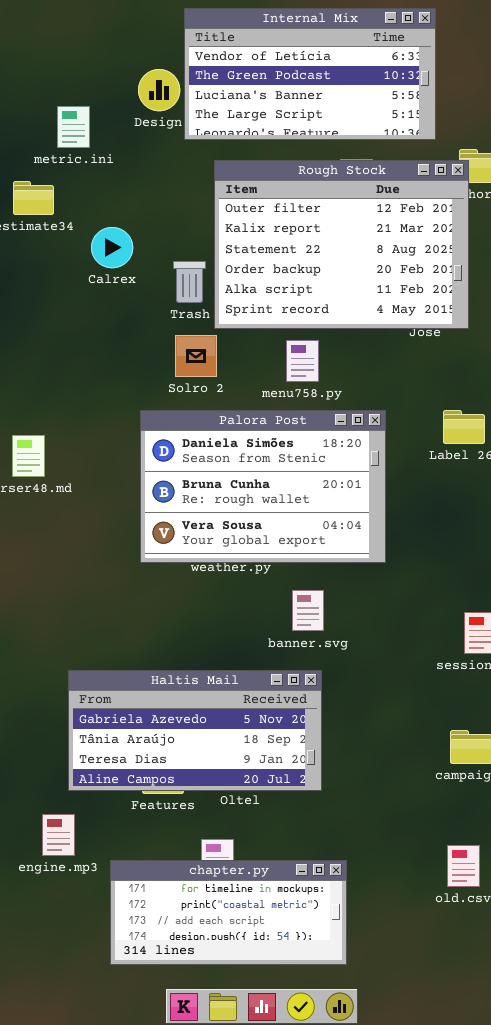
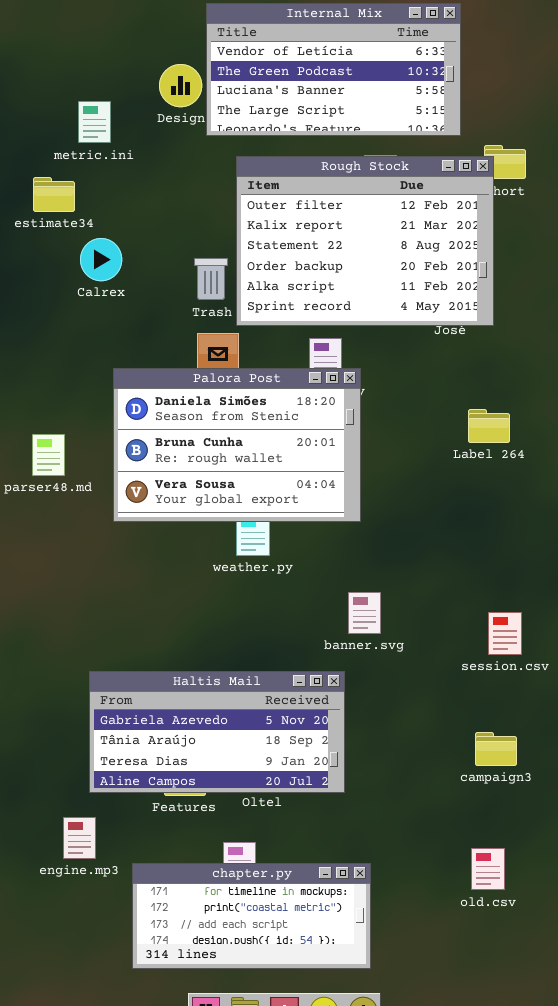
Calrex: [91,227,133,268] -> [80,238,122,281], moved
Palora Post: [140,410,386,563] -> [113,368,361,522], moved
banner.svg: [292,590,324,631] -> [348,592,381,634], moved

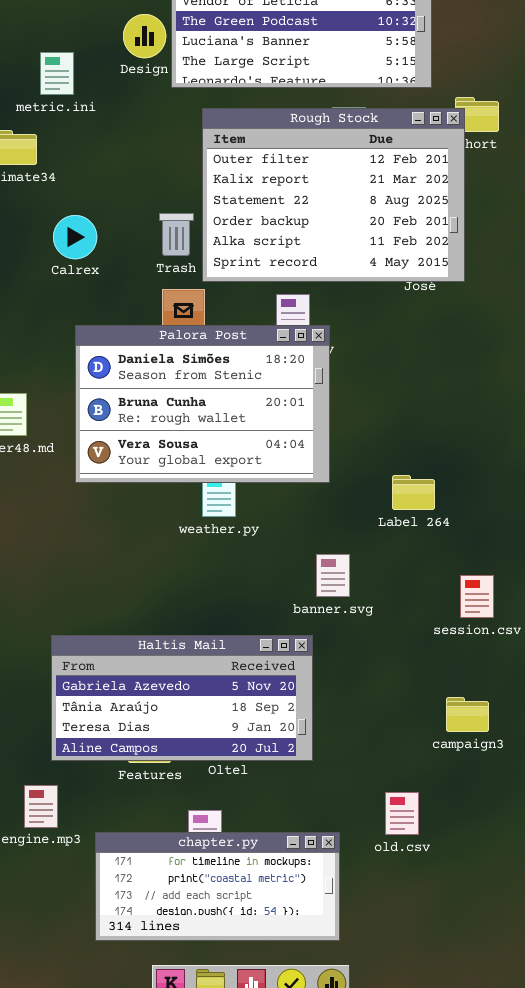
Calrex: [80,238,122,281] -> [53,215,97,259], moved
Label 264: [468,409,510,443] -> [392,475,435,510], moved
old.csv: [471,848,505,890] -> [385,792,419,835], moved

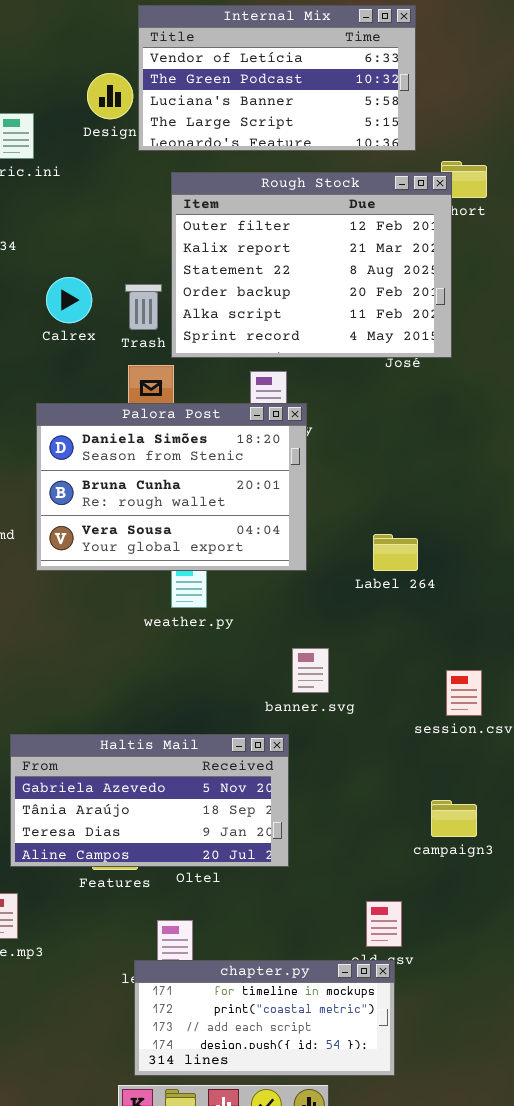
Calrex: [53,215,97,259] -> [46,277,92,323], moved
Label 264: [392,475,435,510] -> [373,534,418,571], moved
chapter.py: [95,832,340,941] -> [134,960,395,1076], moved

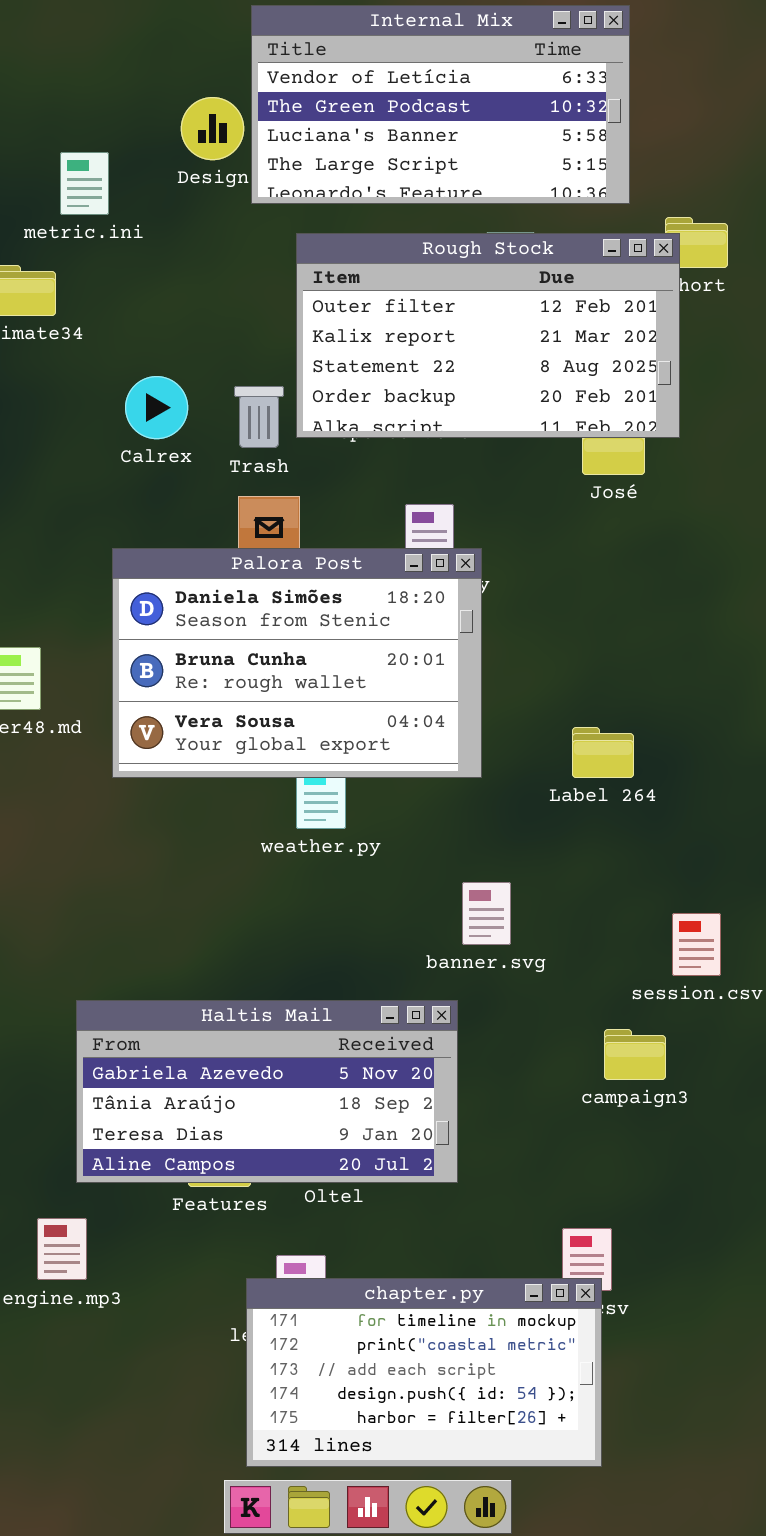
Rough Stock: [171,172,452,358] -> [296,233,680,438], resized
campaign3: [431,800,477,837] -> [604,1029,666,1080], moved
chapter.py: [134,960,395,1076] -> [246,1278,602,1467], resized

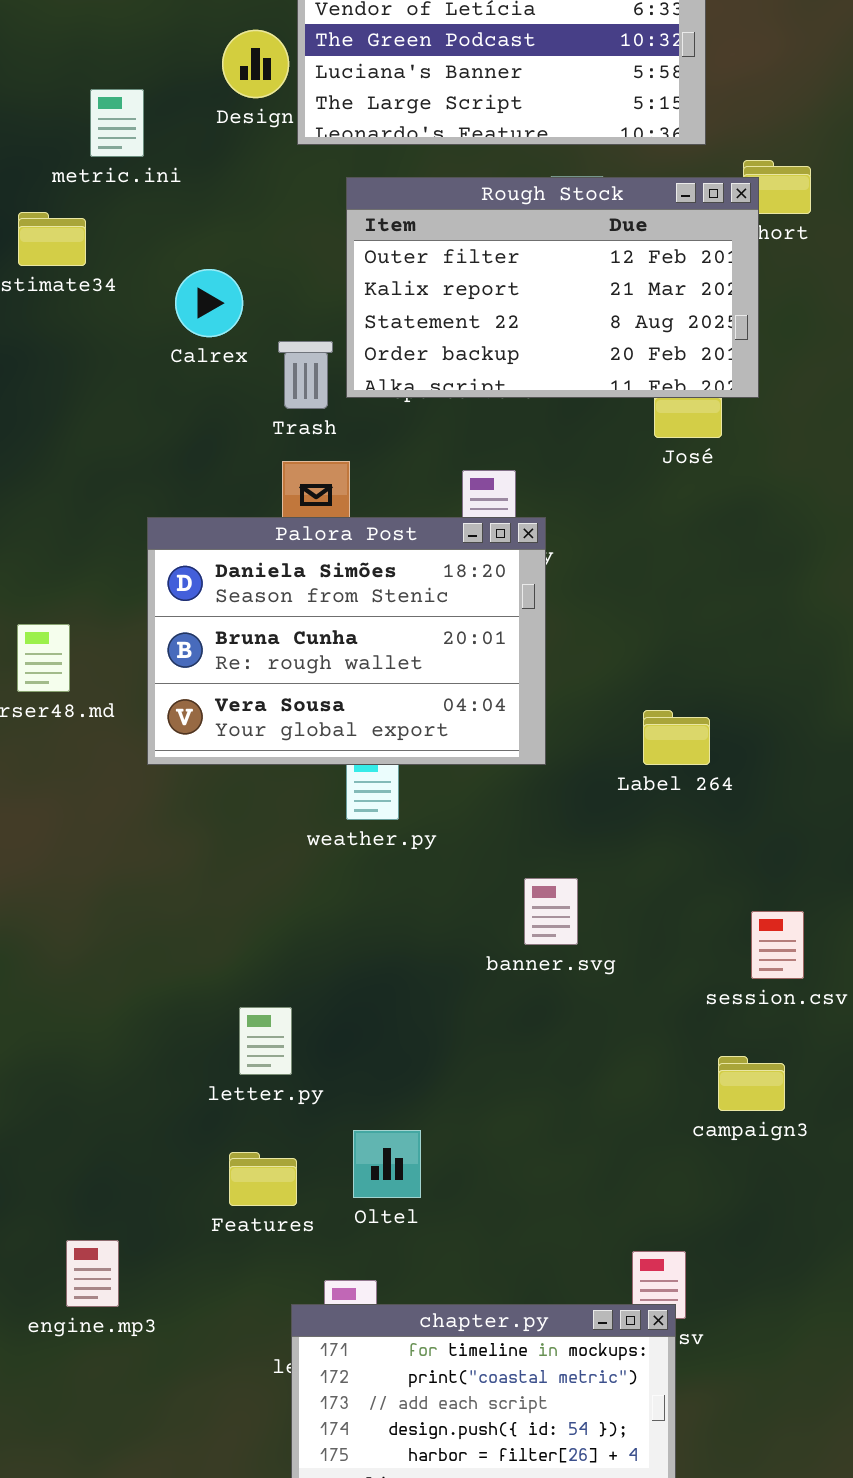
Calrex: [125,376,188,439] -> [175,269,243,337], moved
Haltis Mail: [76,1000,458,1183] -> none, closed
campaign3: [604,1029,666,1080] -> [718,1056,785,1111], moved

